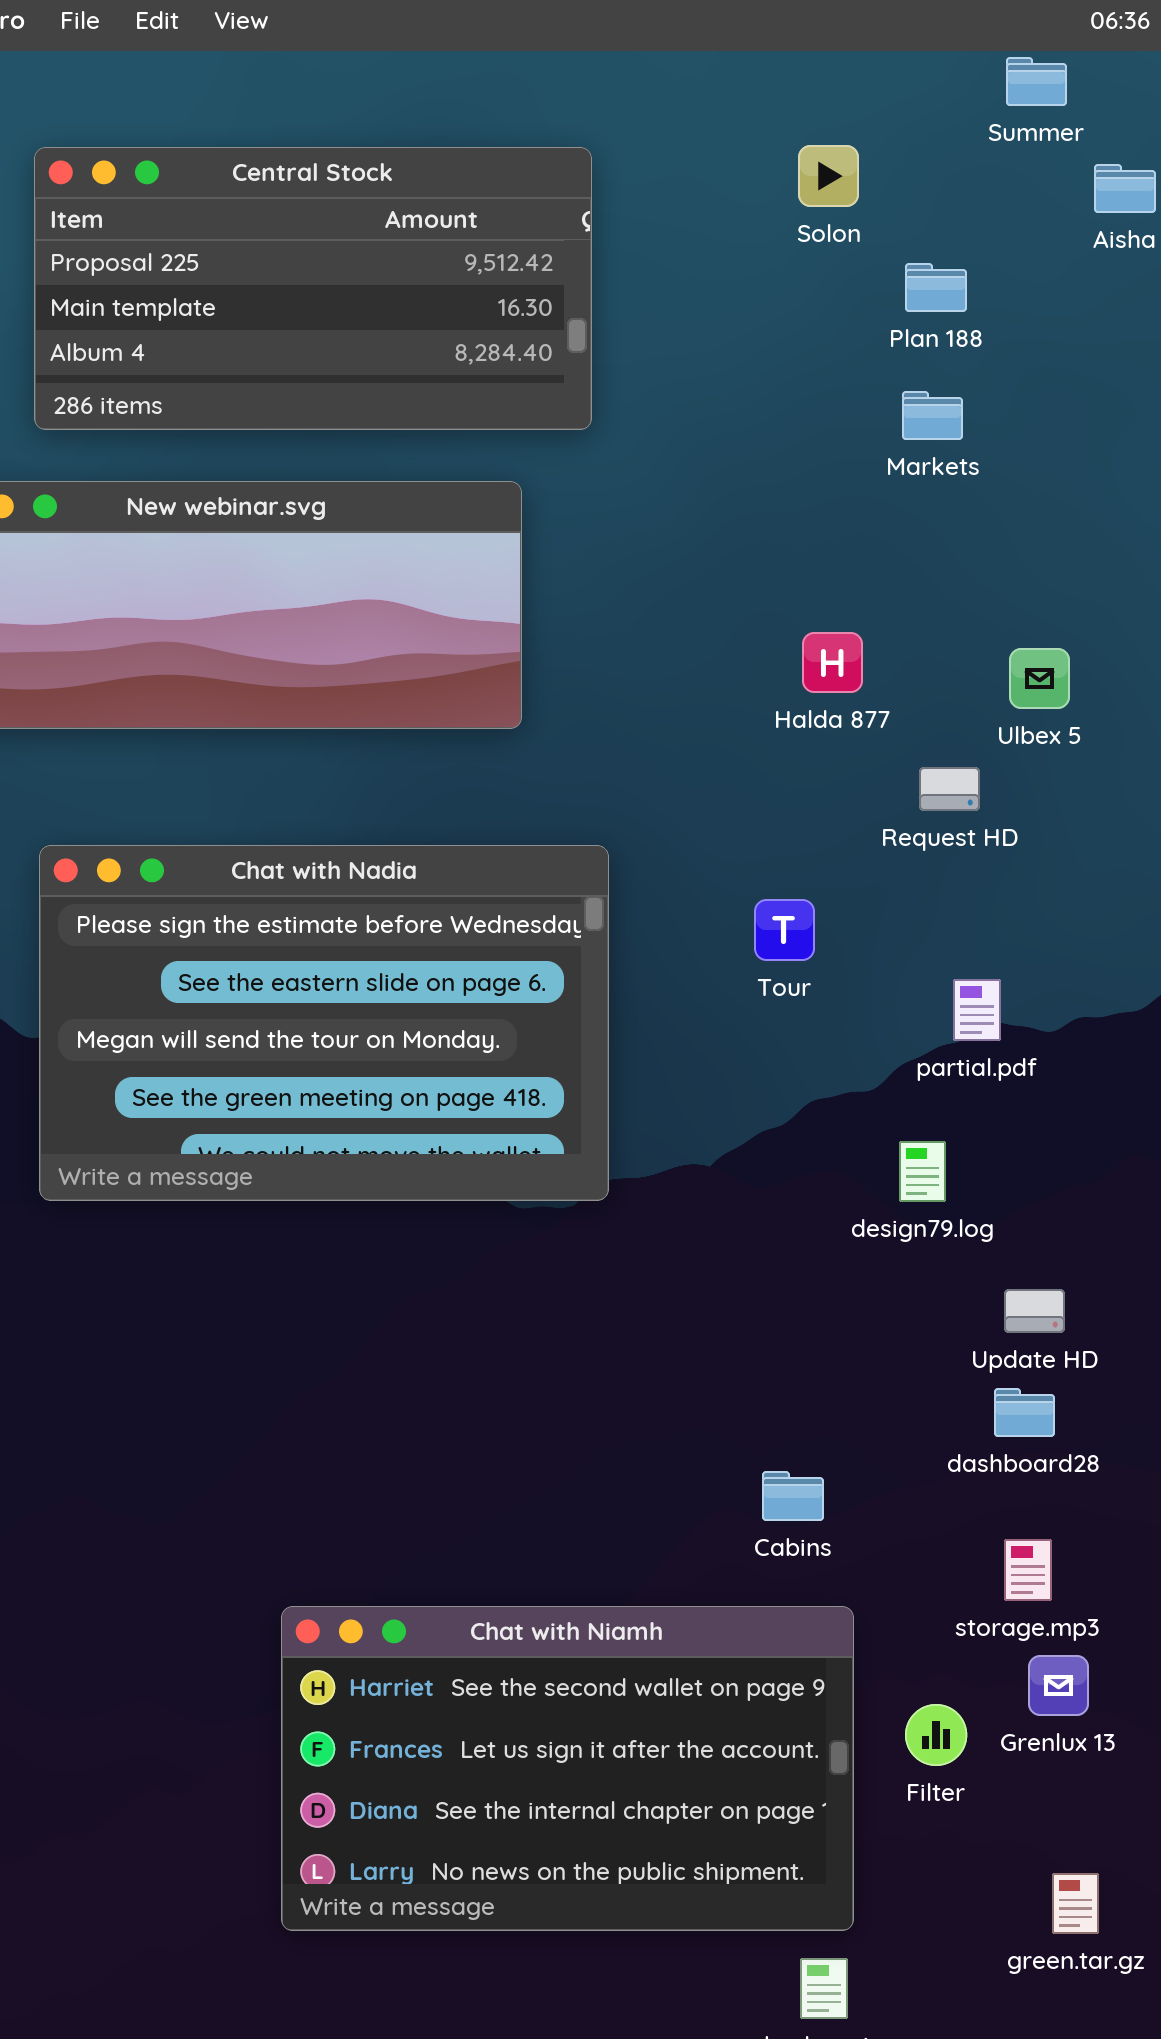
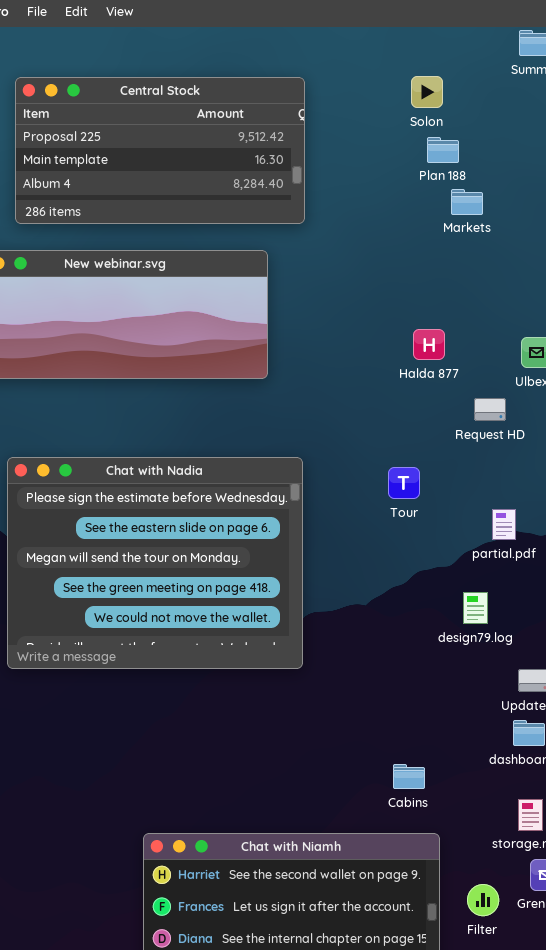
Plan 188: [905,263,967,312] -> [427,137,459,163], moved
Markets: [902,391,963,440] -> [451,189,483,215], moved
Chat with Nadia: [39,845,609,1201] -> [7,457,303,669], moved, resized

